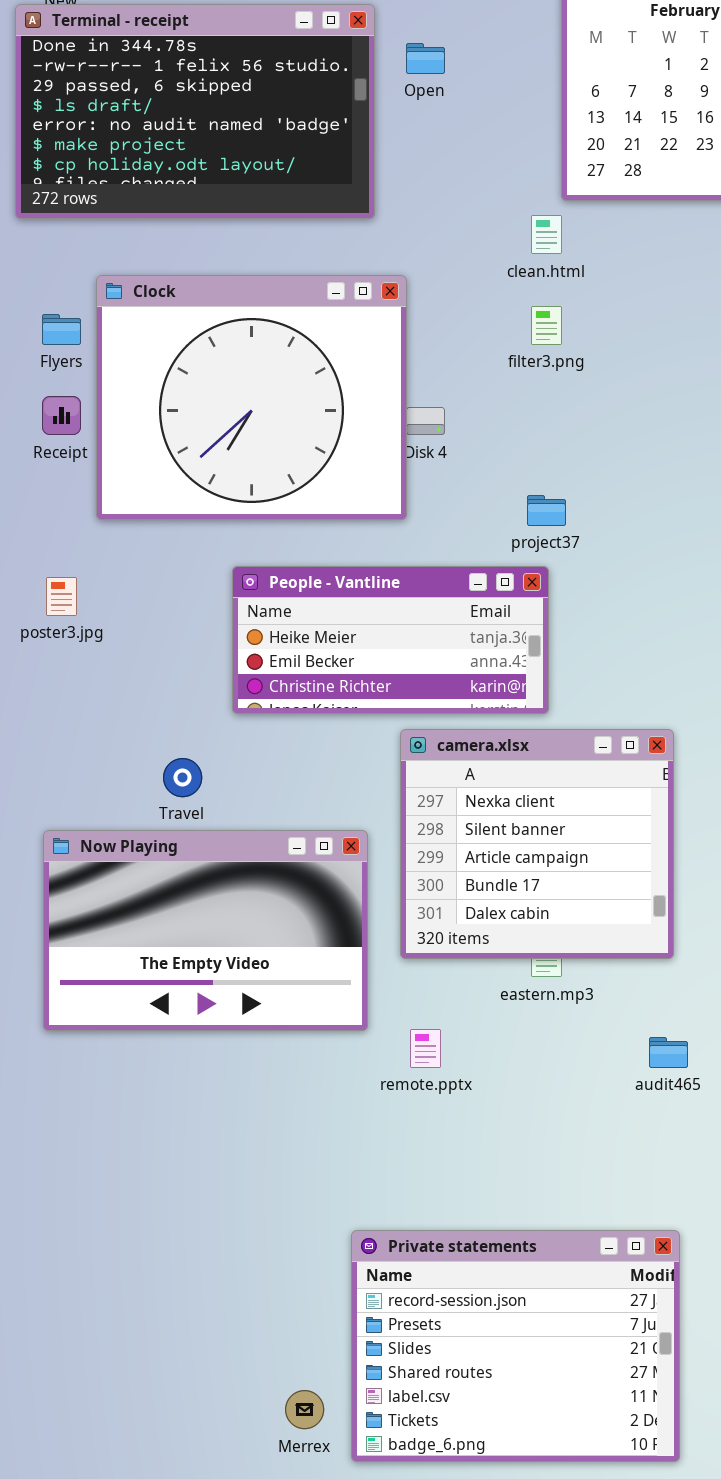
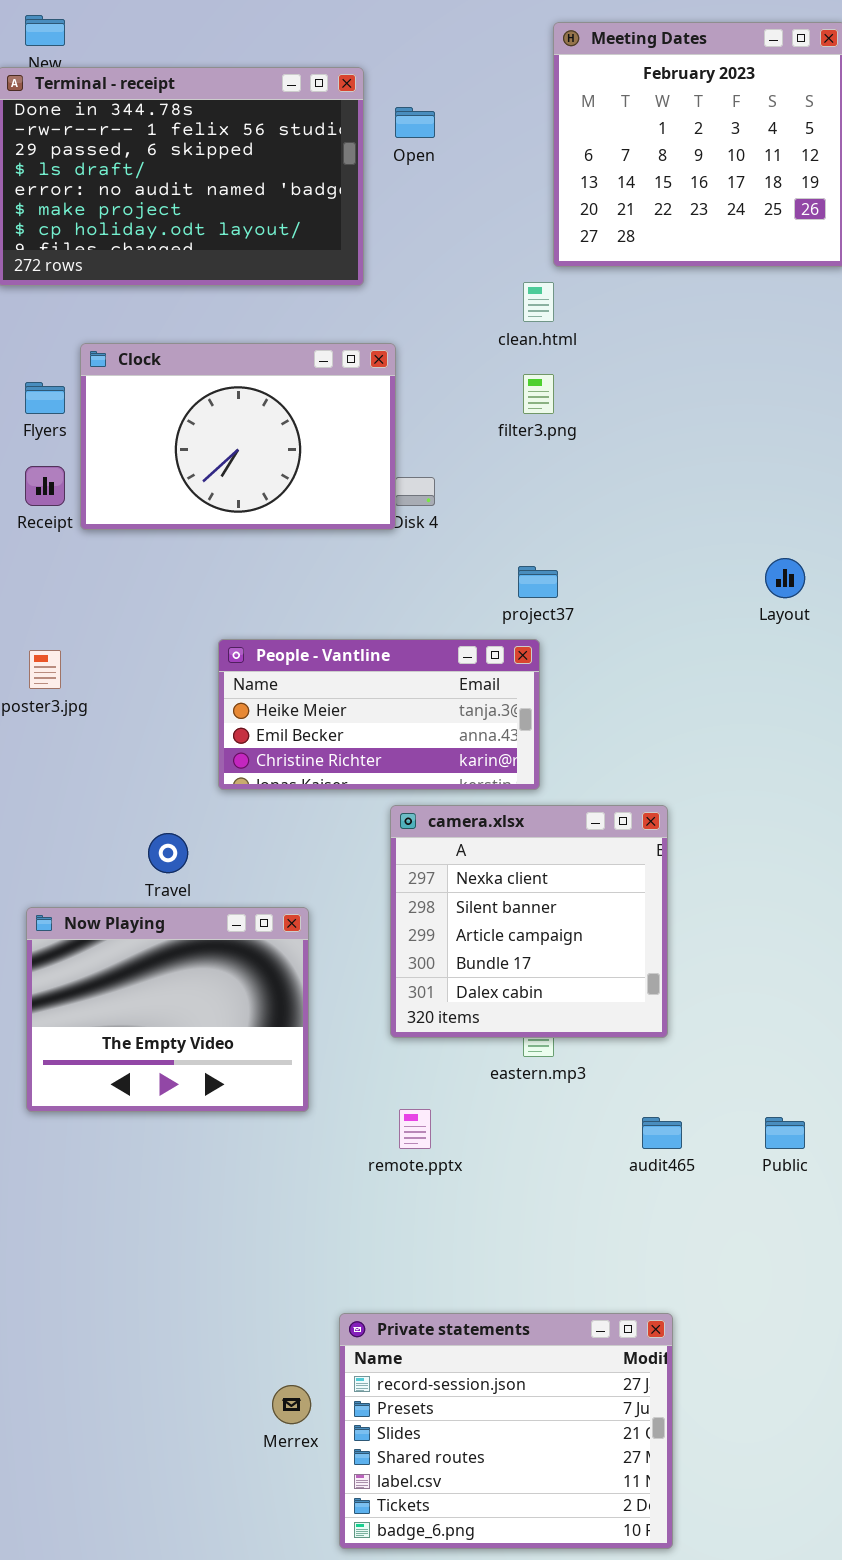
Clock: [96,275,407,520] -> [80,343,396,530], resized
Now Playing: [43,830,368,1031] -> [26,907,309,1112], resized
Merrex: [285,1390,324,1429] -> [272,1385,311,1424], moved

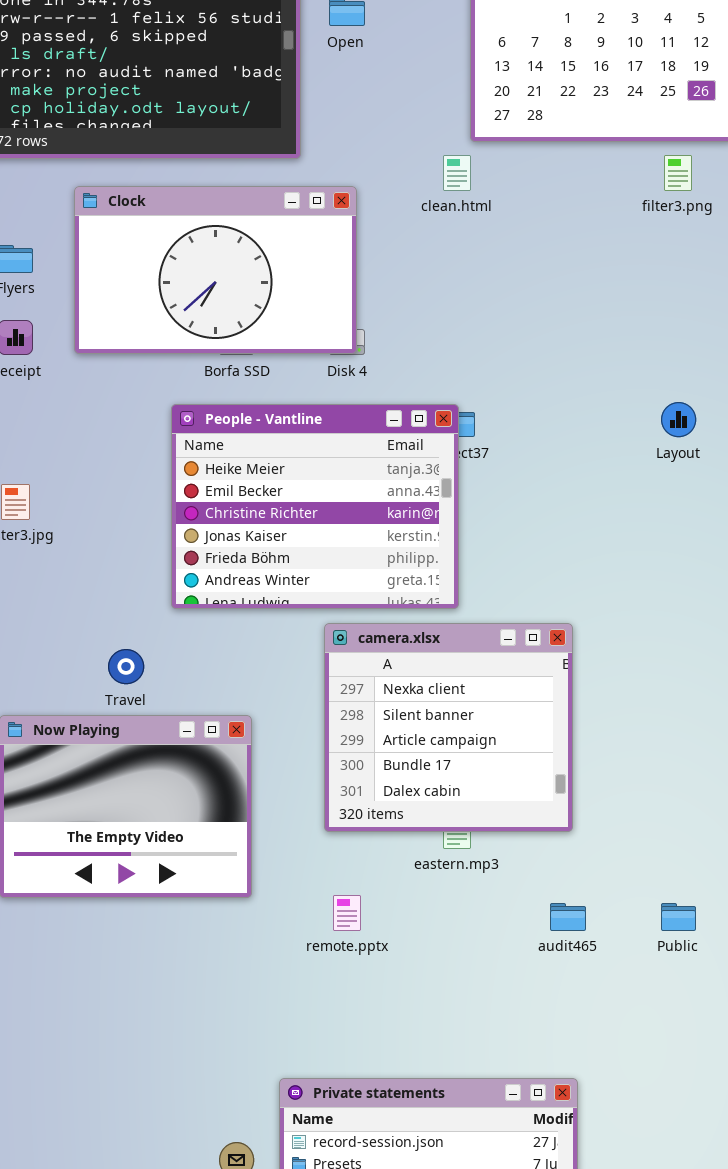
Clock: [80,343,396,530] -> [74,186,357,354], moved
filter3.png: [523,374,554,414] -> [664,155,692,191], moved
People - Vantline: [218,639,540,790] -> [171,404,459,609], resized

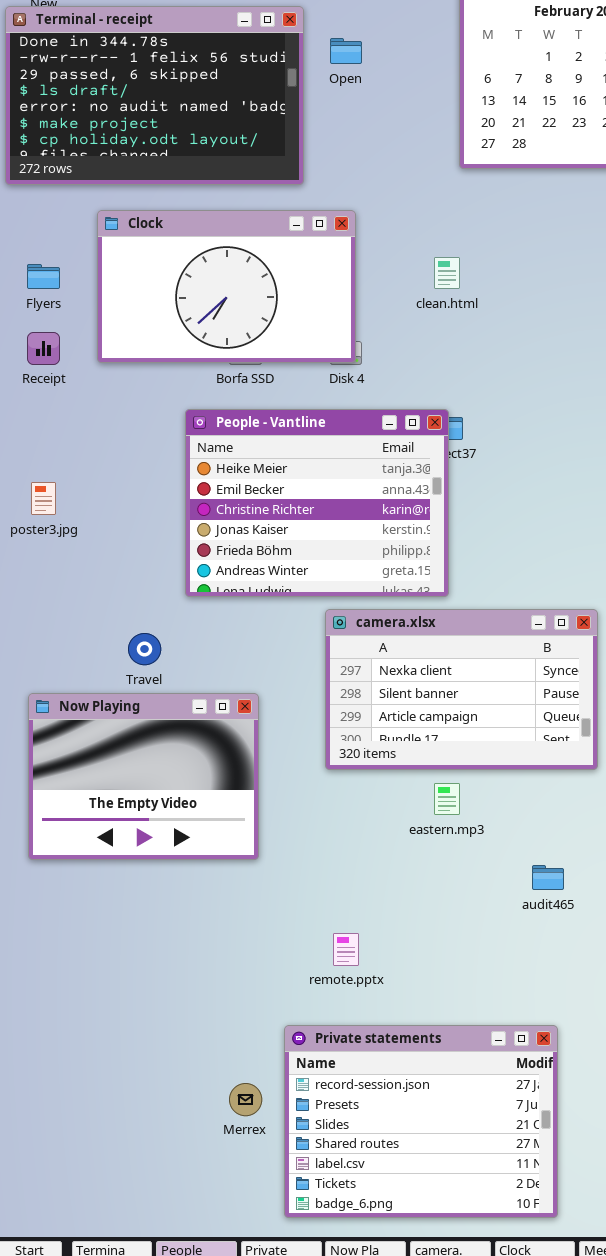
clean.html: [443,155,471,191] -> [434,257,460,289], moved
camera.xlsx: [324,623,573,832] -> [325,609,598,770], resized
remote.pptx: [333,895,361,931] -> [333,933,359,966], moved

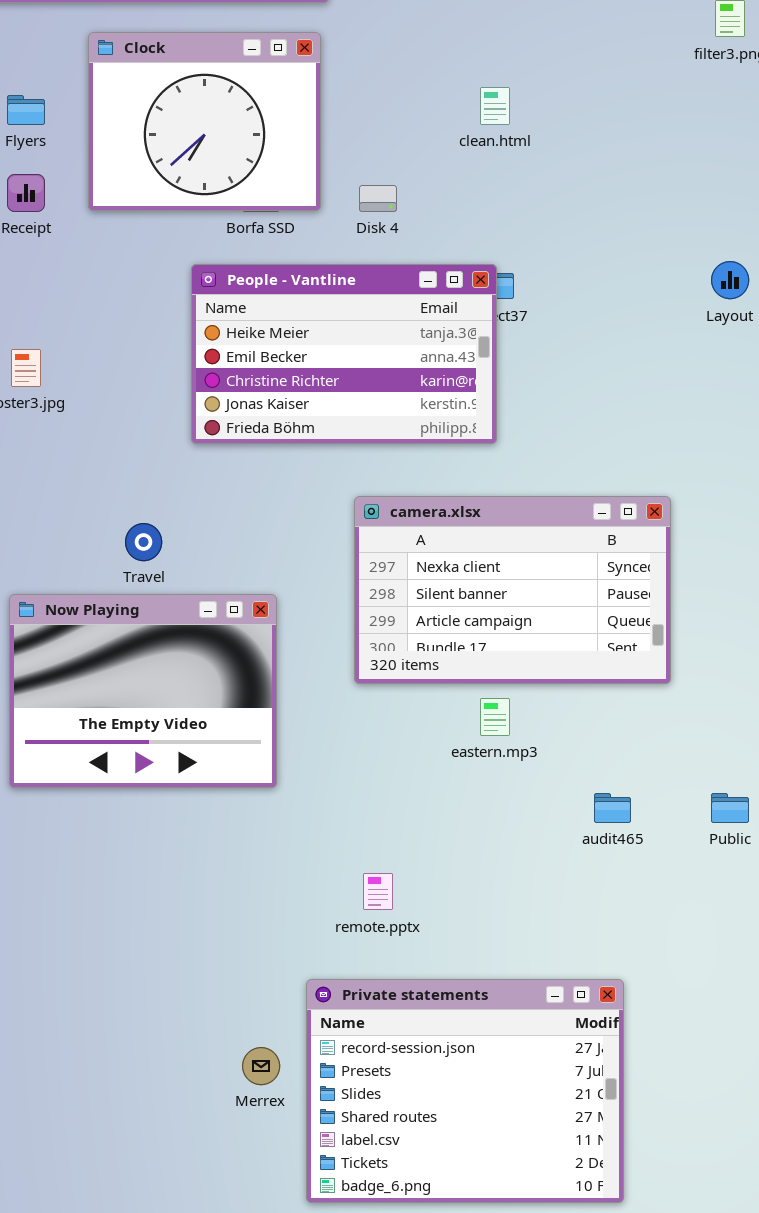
Clock: [97,210,356,363] -> [88,32,321,211], resized
People - Vantline: [185,409,449,597] -> [191,264,497,444], resized

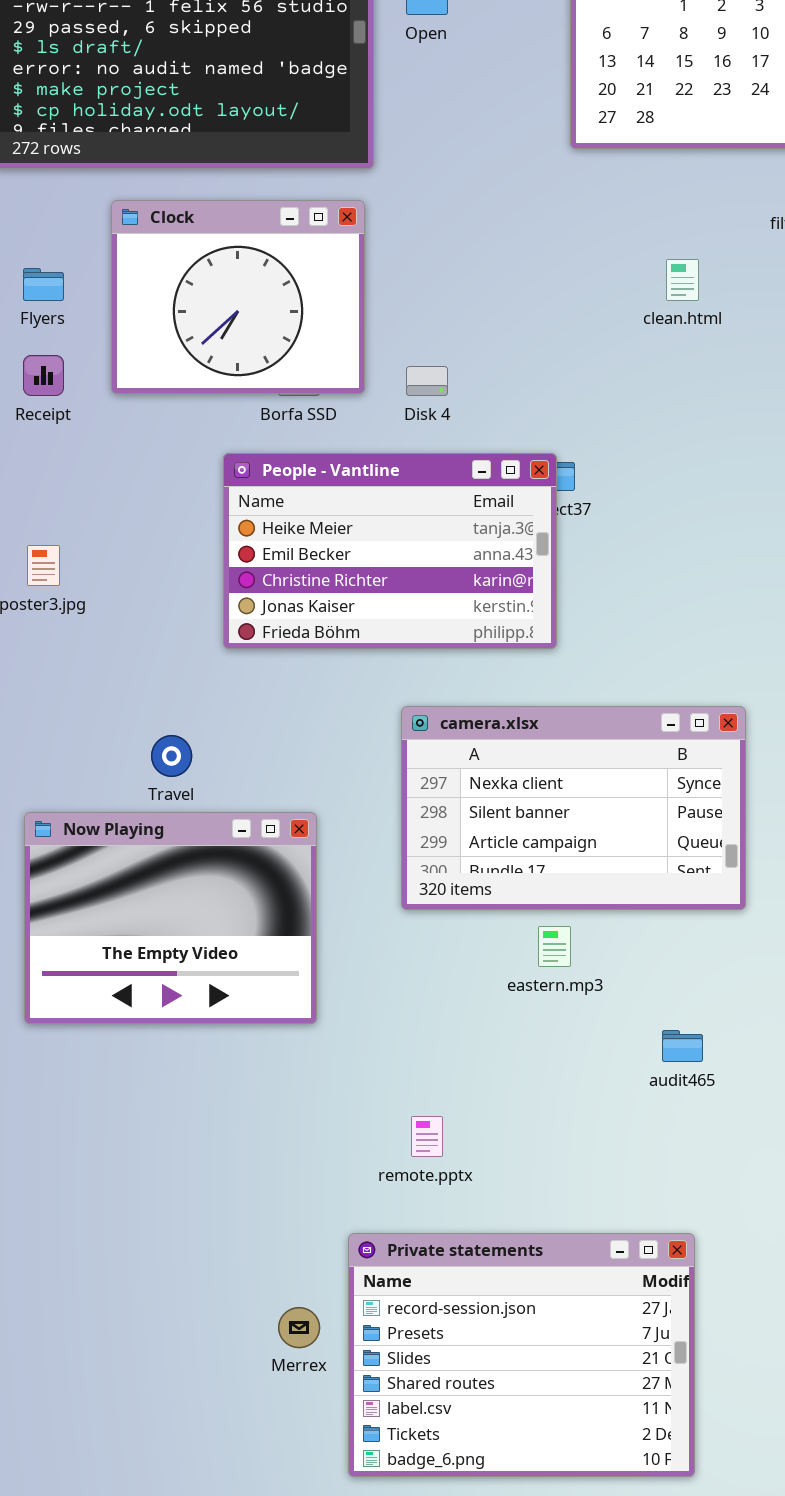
clean.html: [480,87,510,125] -> [666,259,699,301], moved

